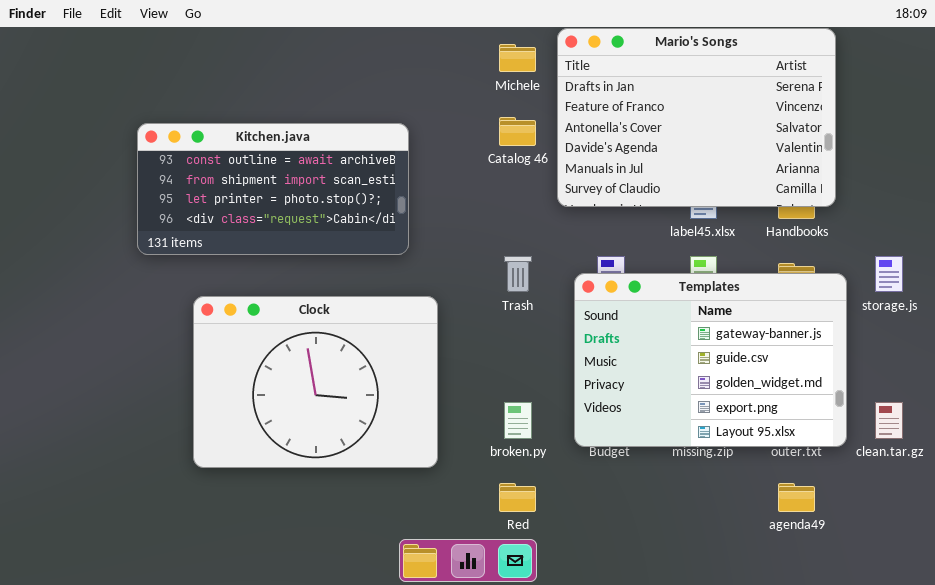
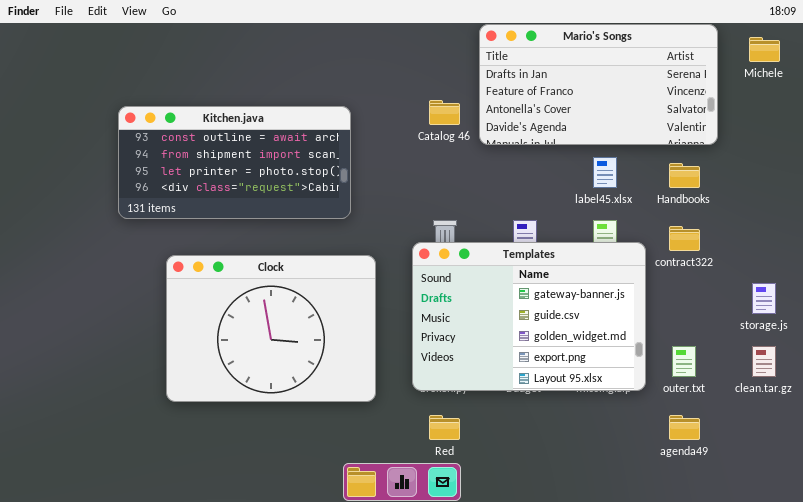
Mario's Songs: [557,28,836,207] -> [479,24,718,145], resized
Michele: [499,44,536,72] -> [749,37,780,62], moved
storage.js: [875,256,903,292] -> [752,283,776,314], moved
Templates: [574,273,847,447] -> [412,242,646,391], moved

